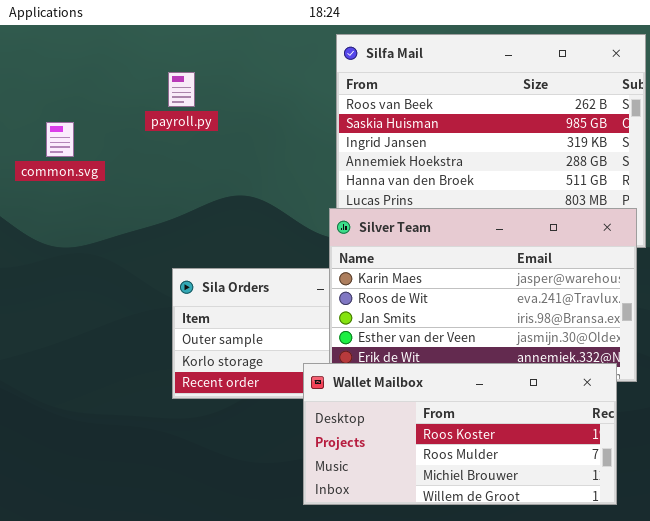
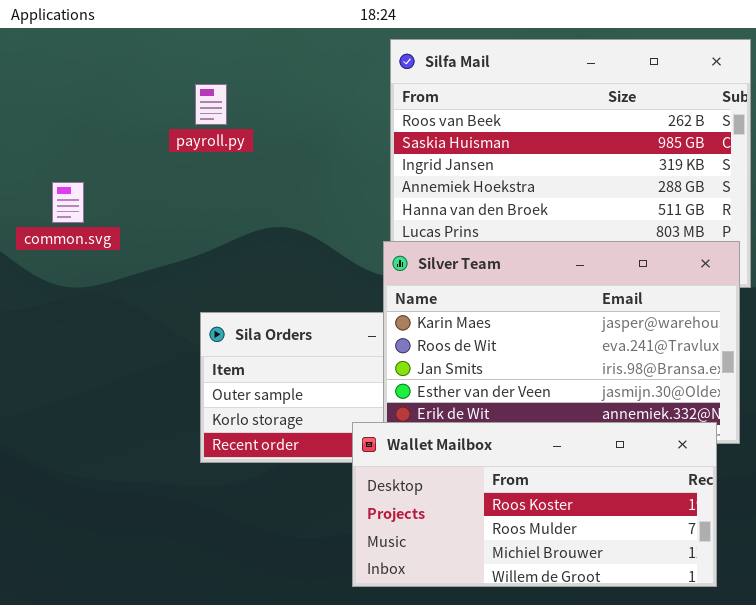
common.svg: [46,122,74,157] -> [52,182,84,223], moved

